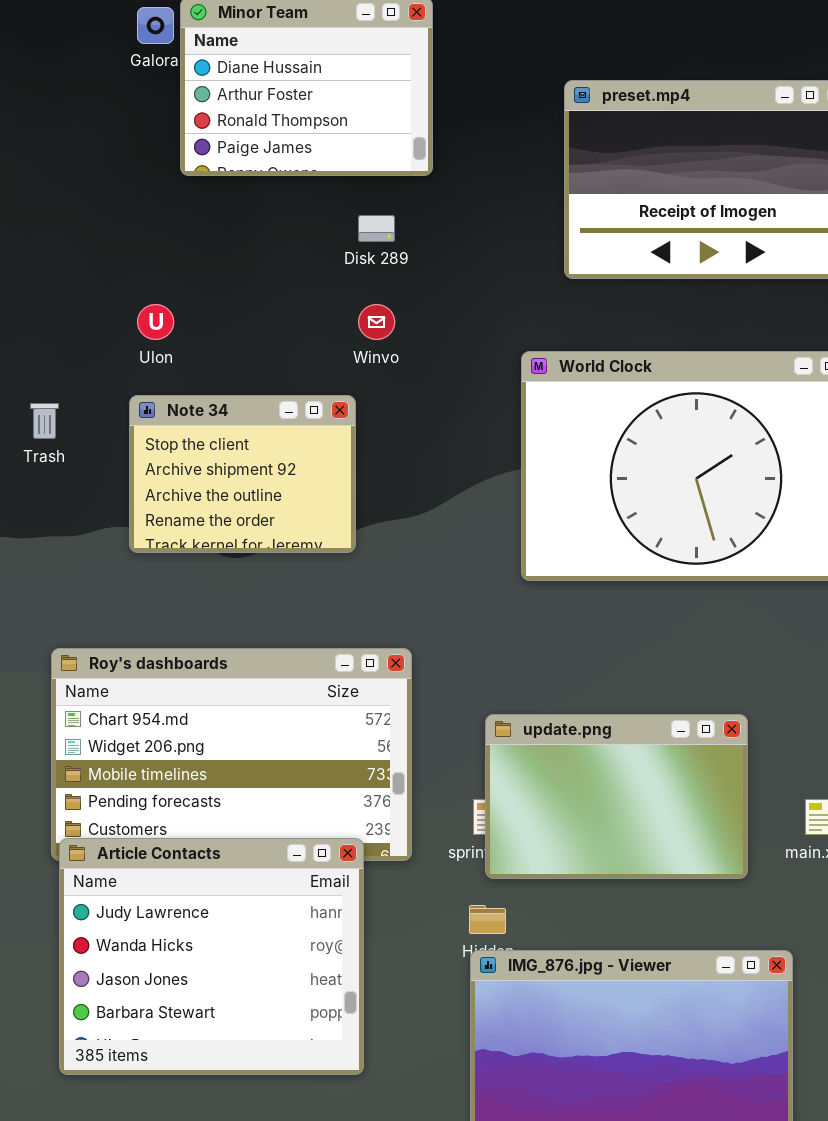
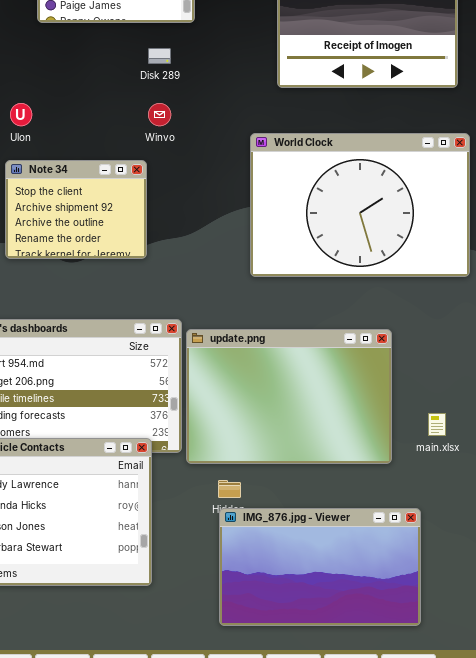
update.png: [485,714,748,879] -> [186,329,392,464], resized

